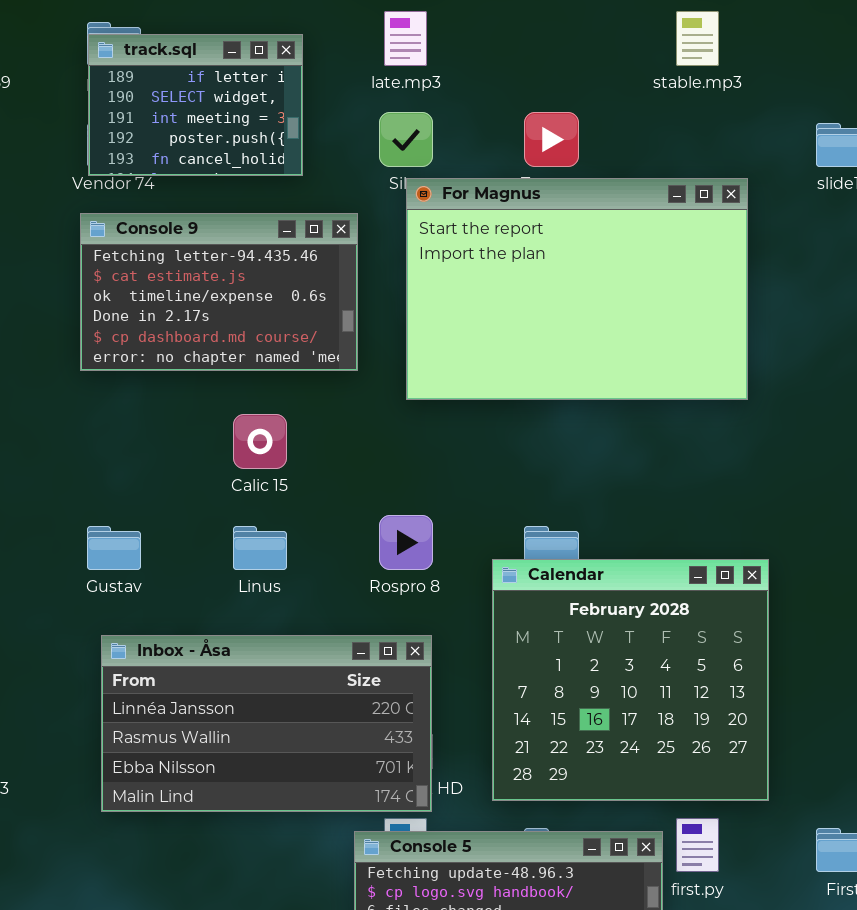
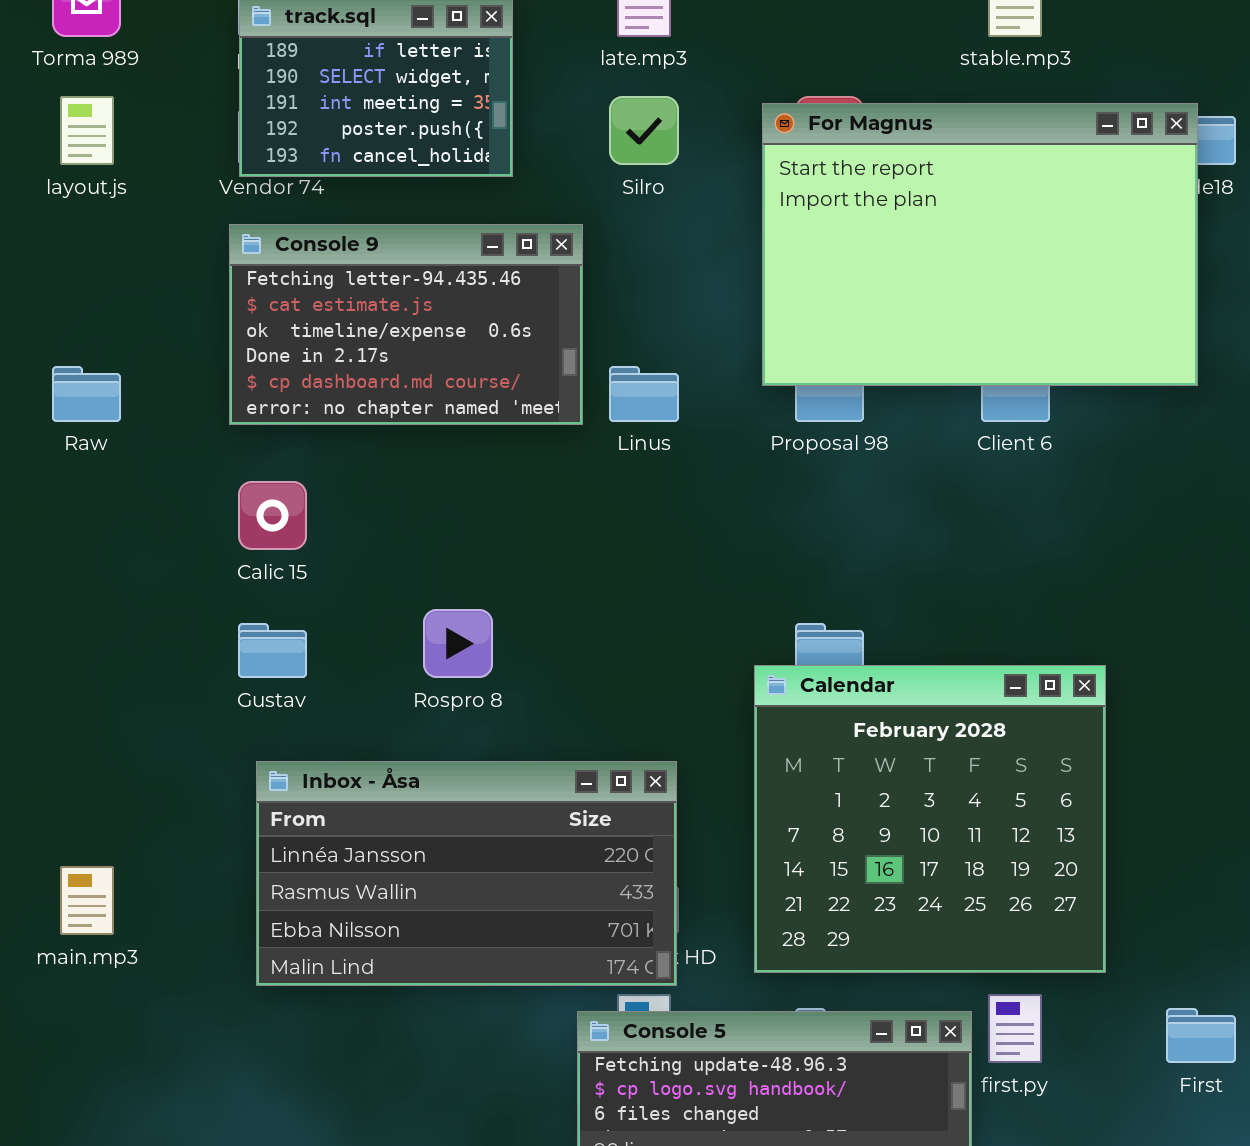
For Magnus: [406,178,748,400] -> [762,103,1198,386], moved
Calic 15: [233,414,287,469] -> [238,481,307,550], moved
Rospro 8: [379,515,433,570] -> [423,609,493,678], moved
Linus: [233,526,287,570] -> [609,366,679,422], moved

